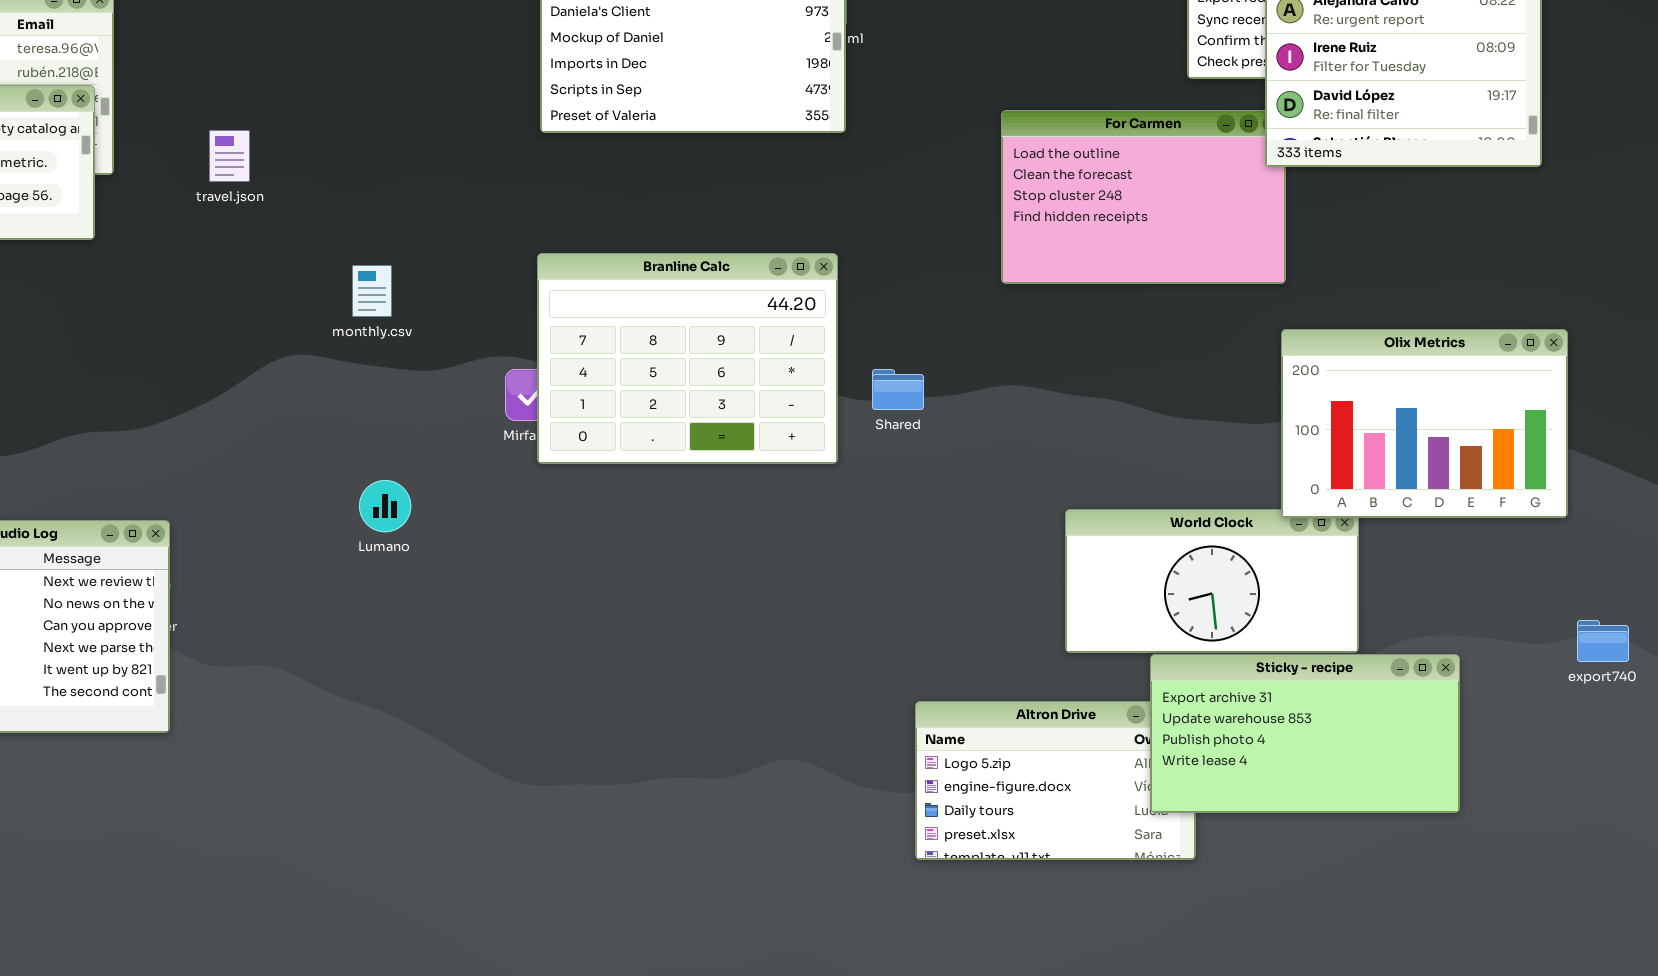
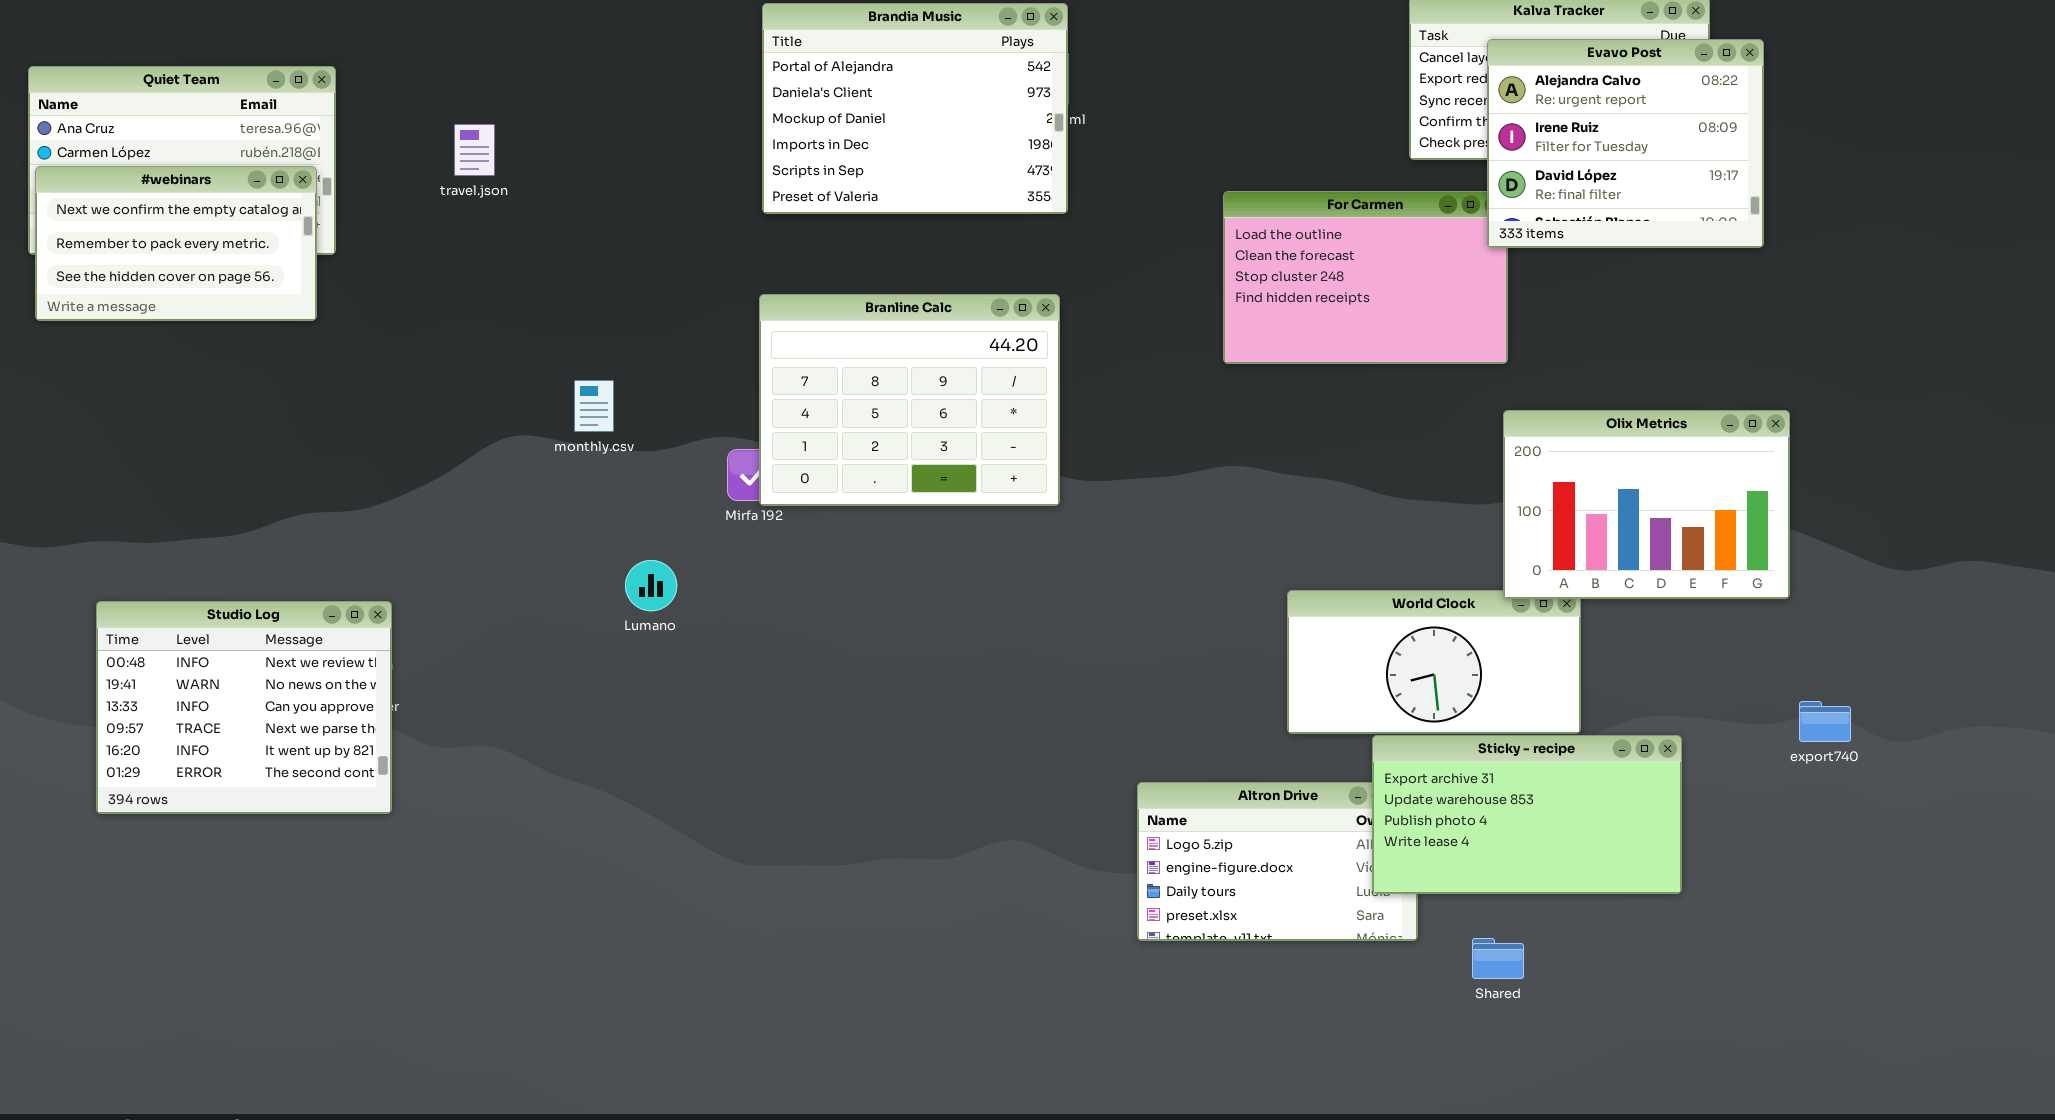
travel.json: [209,130,250,182] -> [454,124,495,176], moved
Branline Calc: [537,253,838,464] -> [759,294,1060,506], moved
monthly.csv: [352,265,392,317] -> [574,380,614,432], moved
Shared: [872,369,924,410] -> [1472,938,1524,979], moved
Lumano: [359,480,411,532] -> [625,560,677,611], moved

